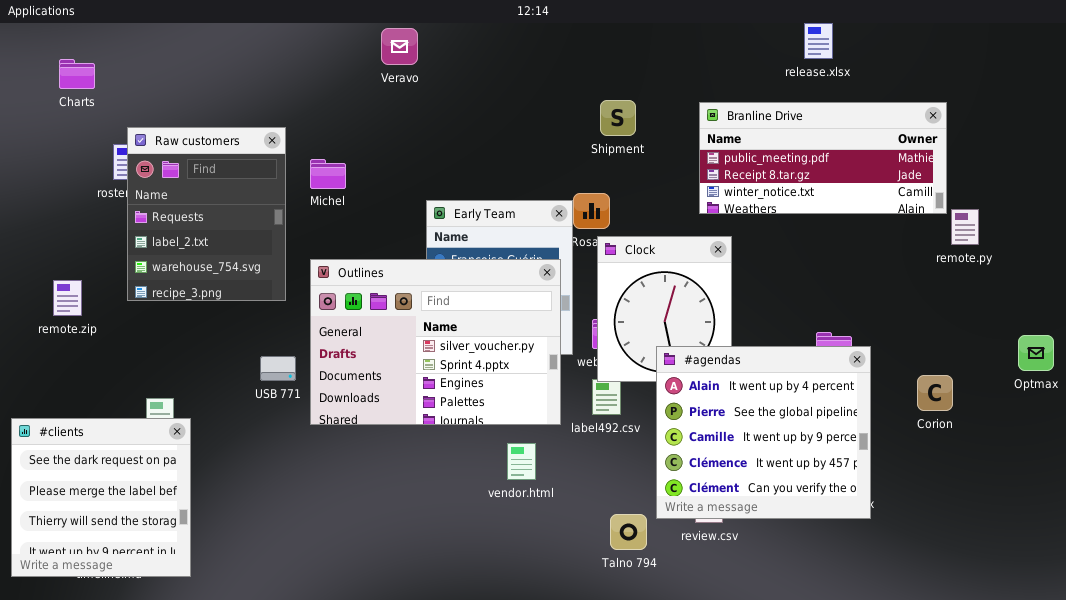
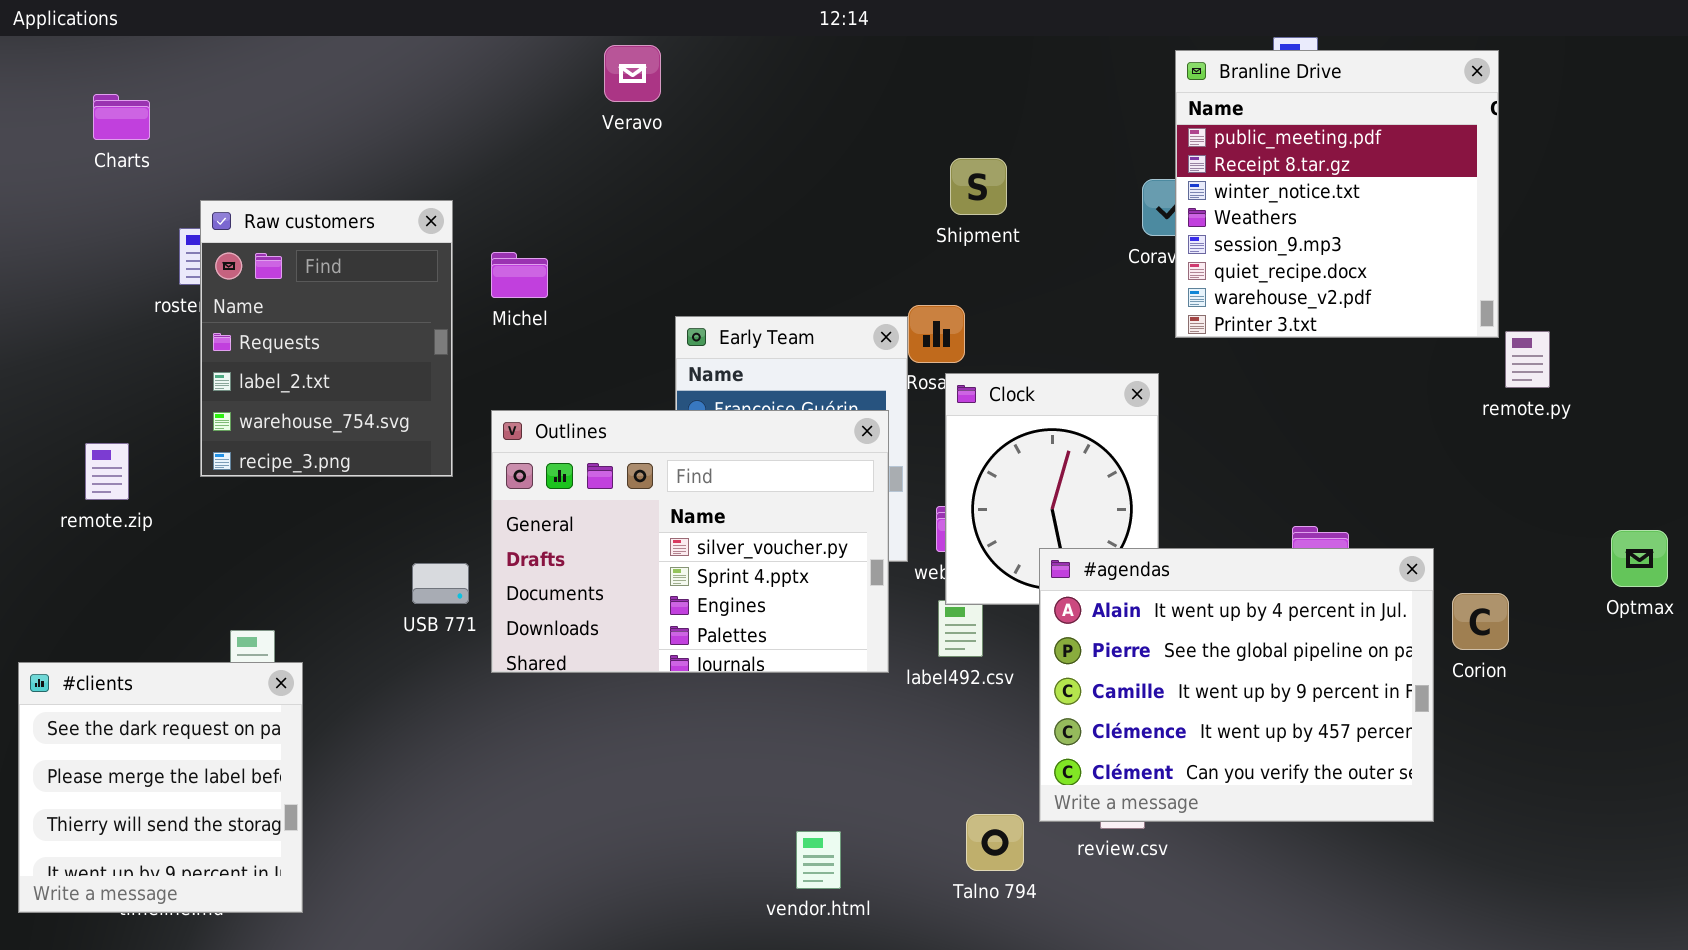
Branline Drive: [699,102,947,214] -> [1175,50,1499,338], resized
#agendas: [656,346,871,519] -> [1039,548,1434,822], resized
vendor.html: [507,443,536,480] -> [796,831,841,889], moved

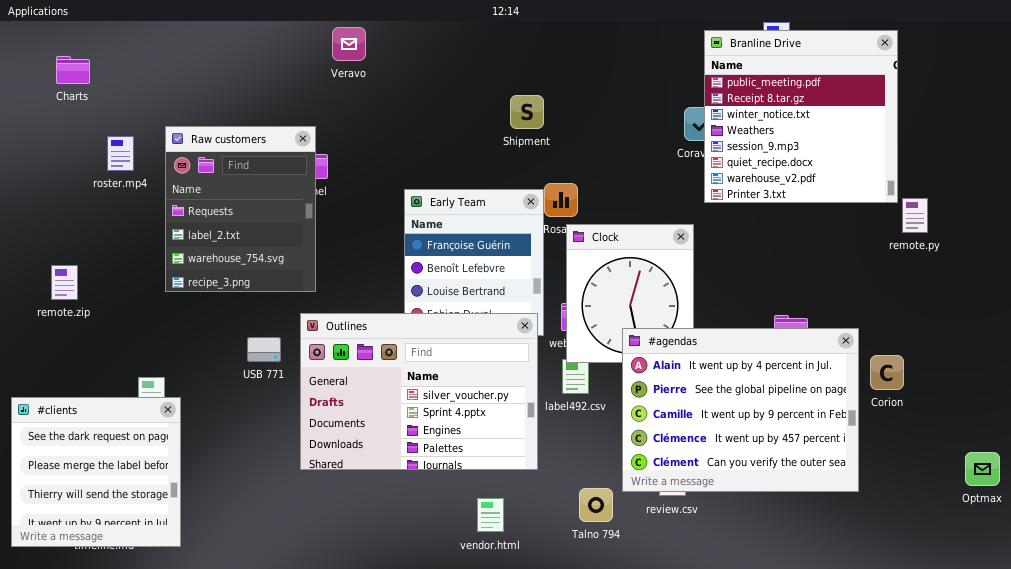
Veravo: [604,45,661,102] -> [332,27,366,61], moved
Shipment: [950,158,1007,215] -> [510,95,544,129], moved
Raw customers: [200,200,453,477] -> [165,126,316,292], moved
Outlines: [491,410,889,673] -> [300,313,538,470], moved
Optmax: [1611,530,1668,587] -> [965,452,1000,486], moved

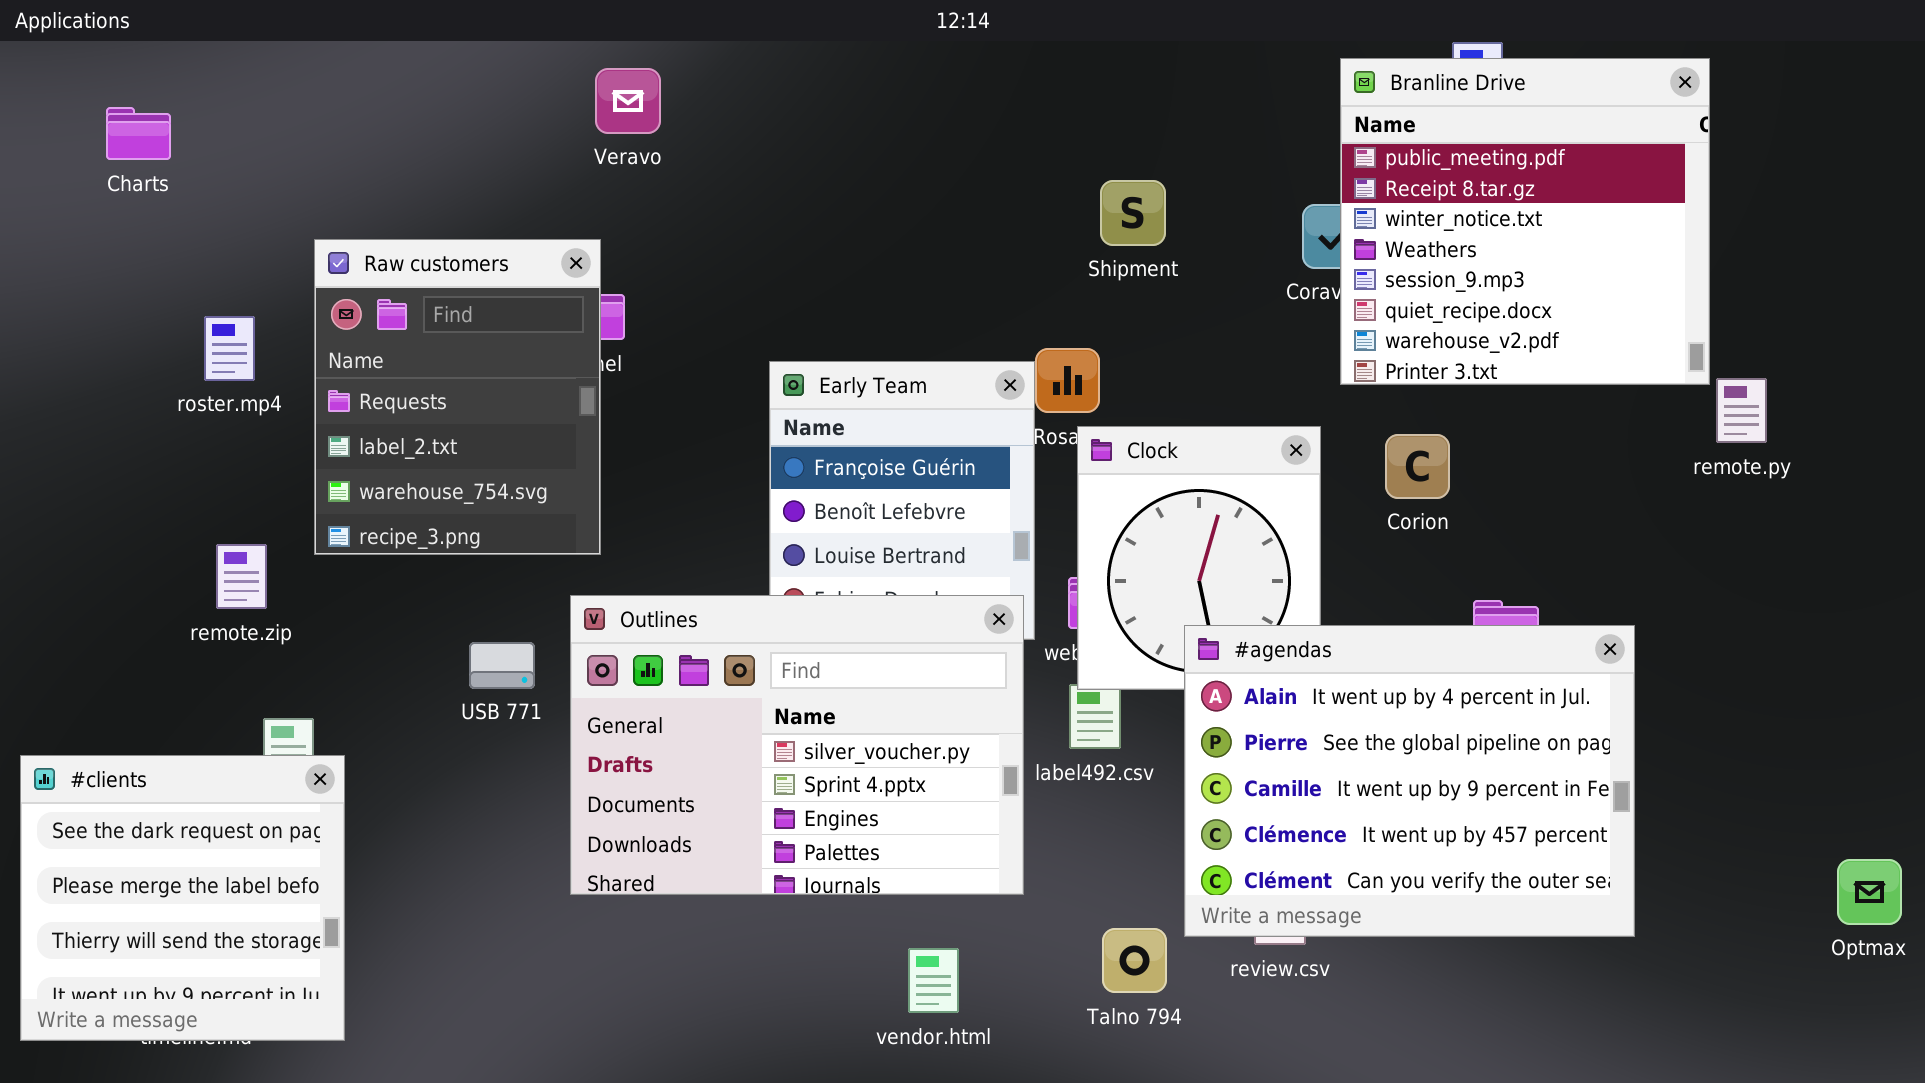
Veravo: [332,27,366,61] -> [595,68,661,134], moved
Shipment: [510,95,544,129] -> [1100,180,1166,246], moved
roster.mp4: [107,136,134,171] -> [204,316,255,381], moved
remote.zip: [51,265,78,300] -> [216,544,267,609], moved
Corion: [870,355,904,390] -> [1385,434,1450,499], moved

